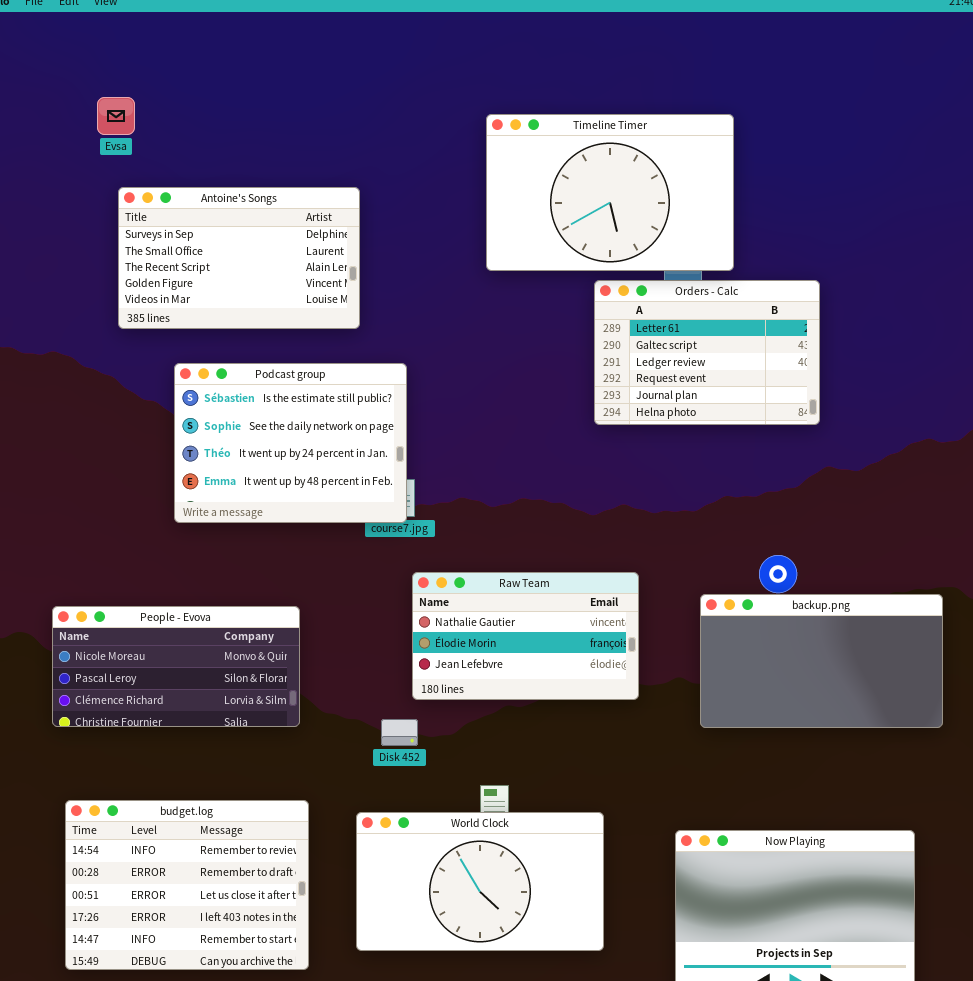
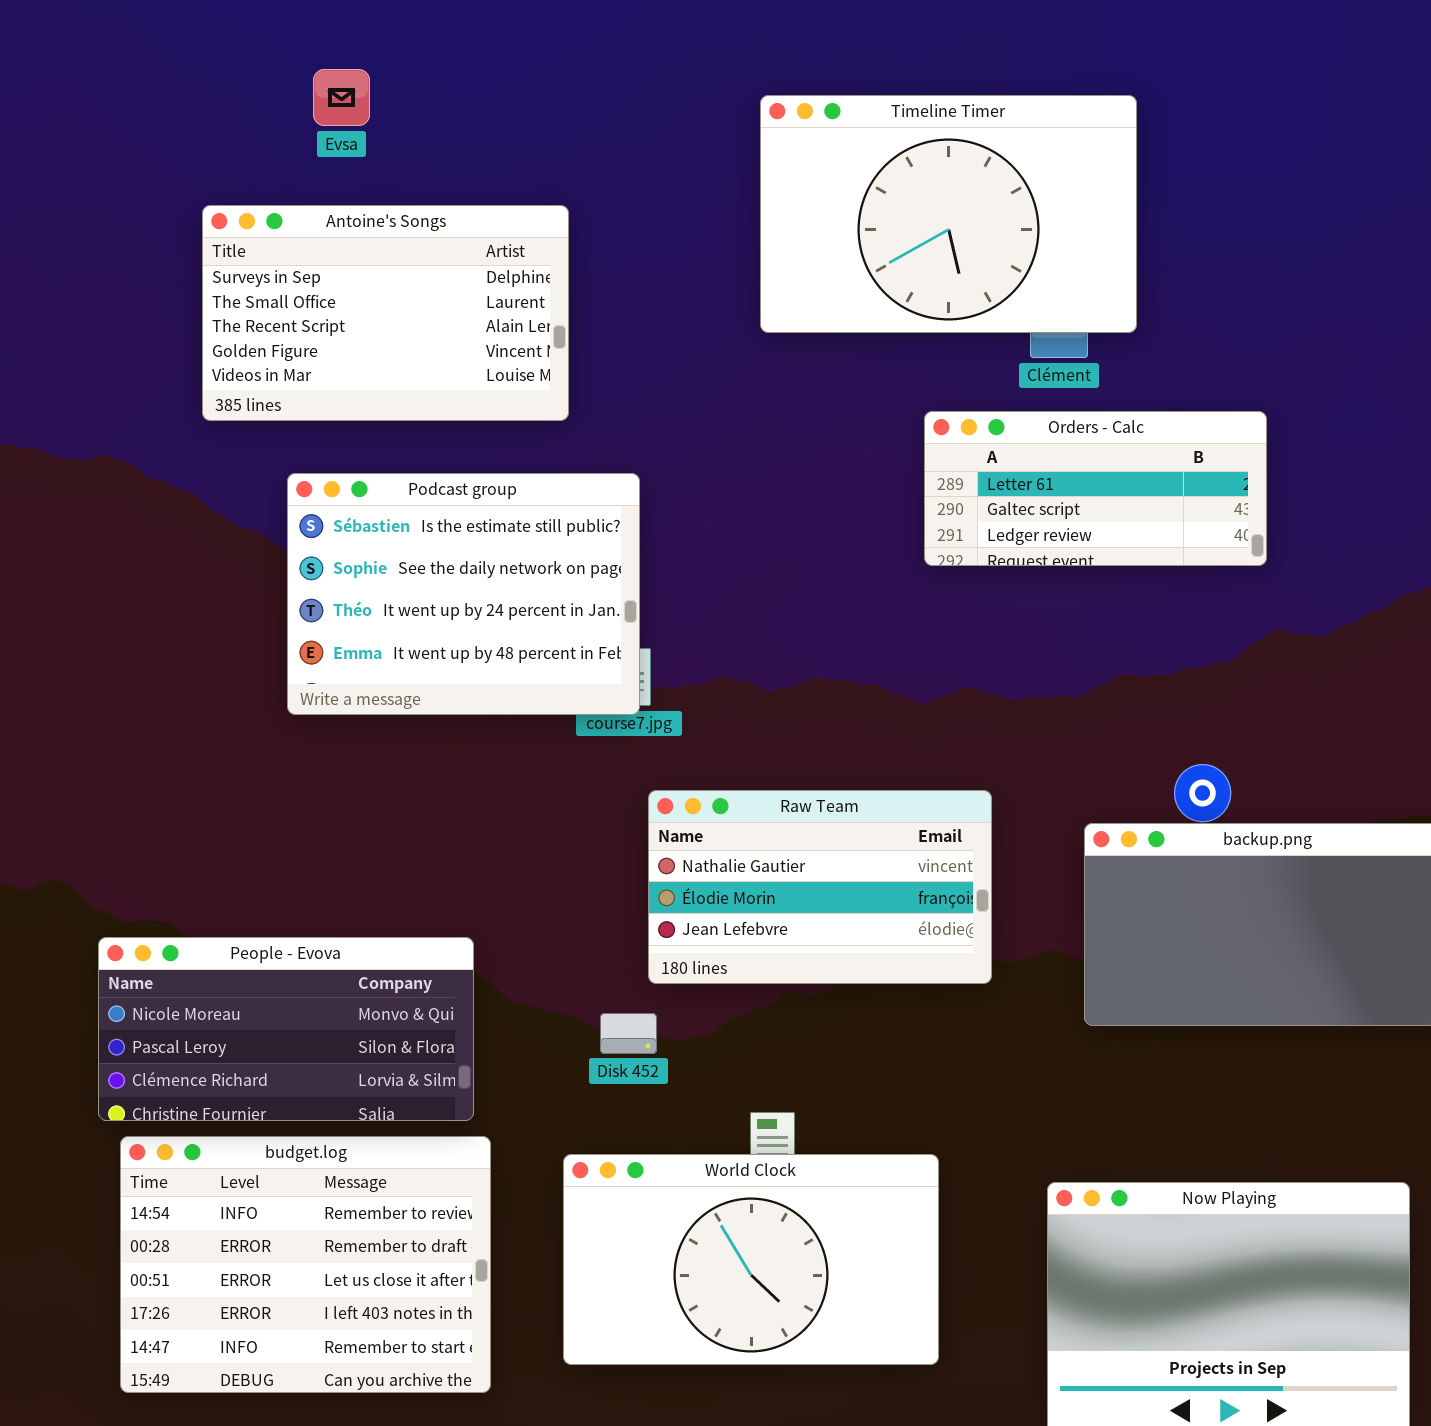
Evsa: [97,97,135,135] -> [313,69,370,126], moved
Orders - Calc: [594,280,820,425] -> [924,411,1267,566], resized
People - Evova: [52,606,300,727] -> [98,937,474,1121], moved

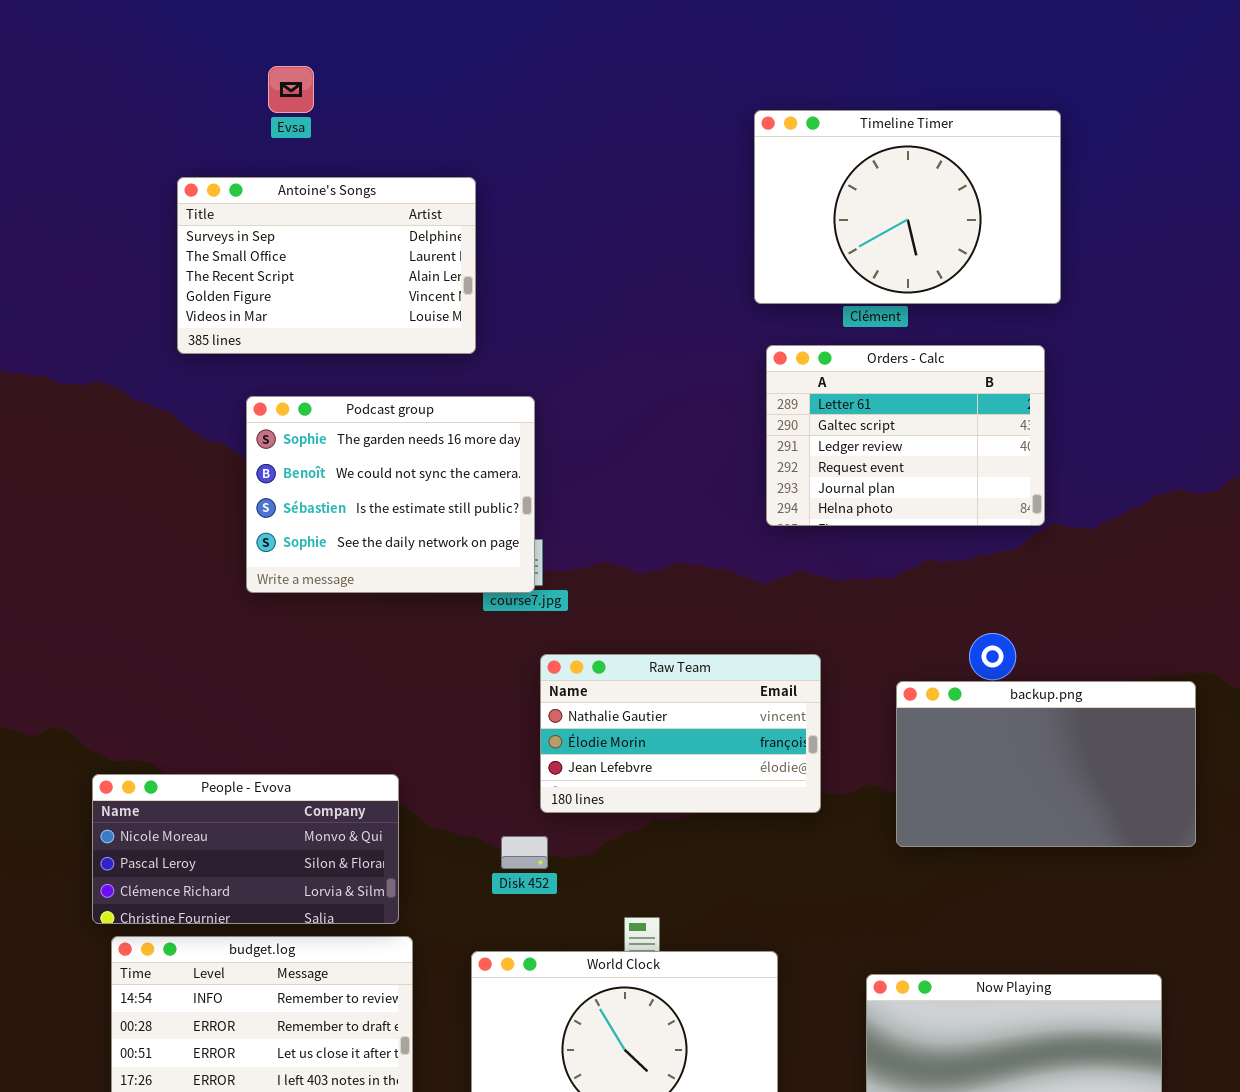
Timeline Timer: [760,95,1137,333] -> [754,110,1061,304], moved
Orders - Calc: [924,411,1267,566] -> [766,345,1045,526], resized
Podcast group: [287,473,640,715] -> [246,396,535,593], scrolled up 2 rows

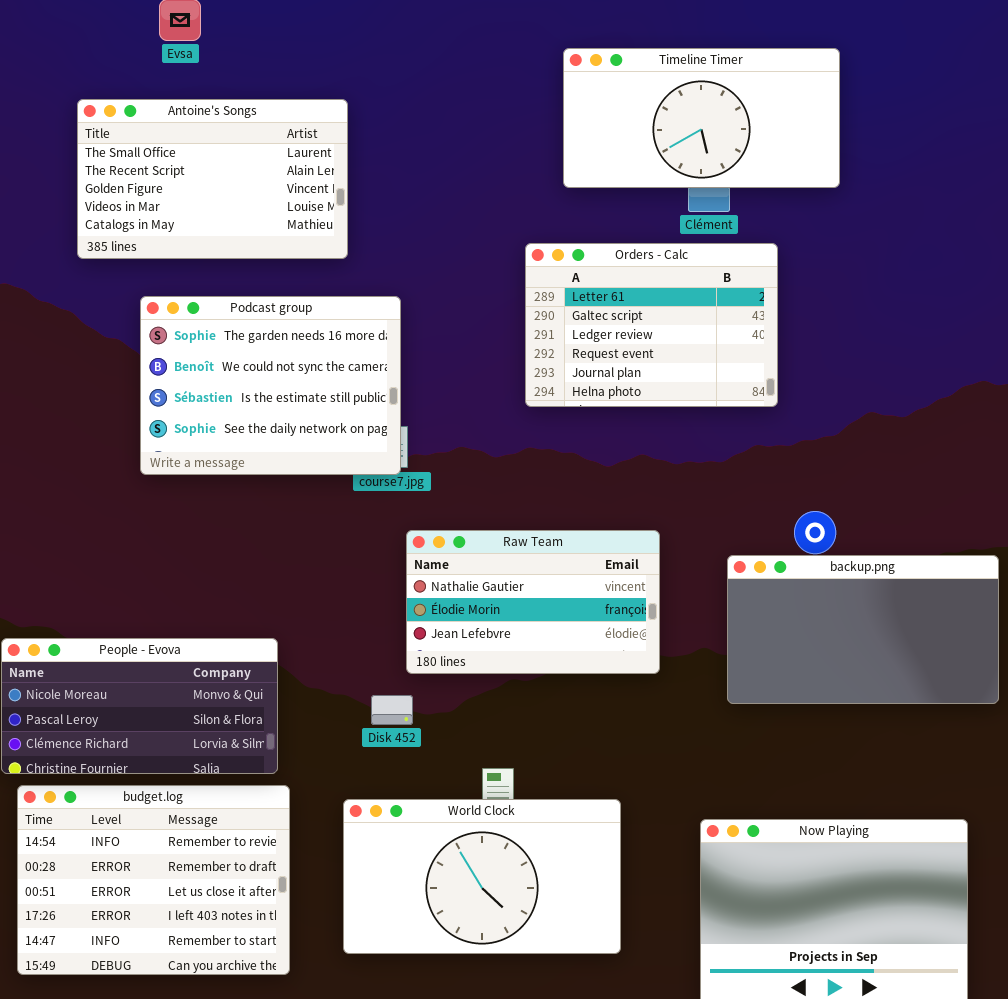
Timeline Timer: [754,110,1061,304] -> [563,48,840,188], moved, resized
Antoine's Songs: [177,177,476,354] -> [77,99,348,259], scrolled down 1 row
Orders - Calc: [766,345,1045,526] -> [525,243,778,407], moved

